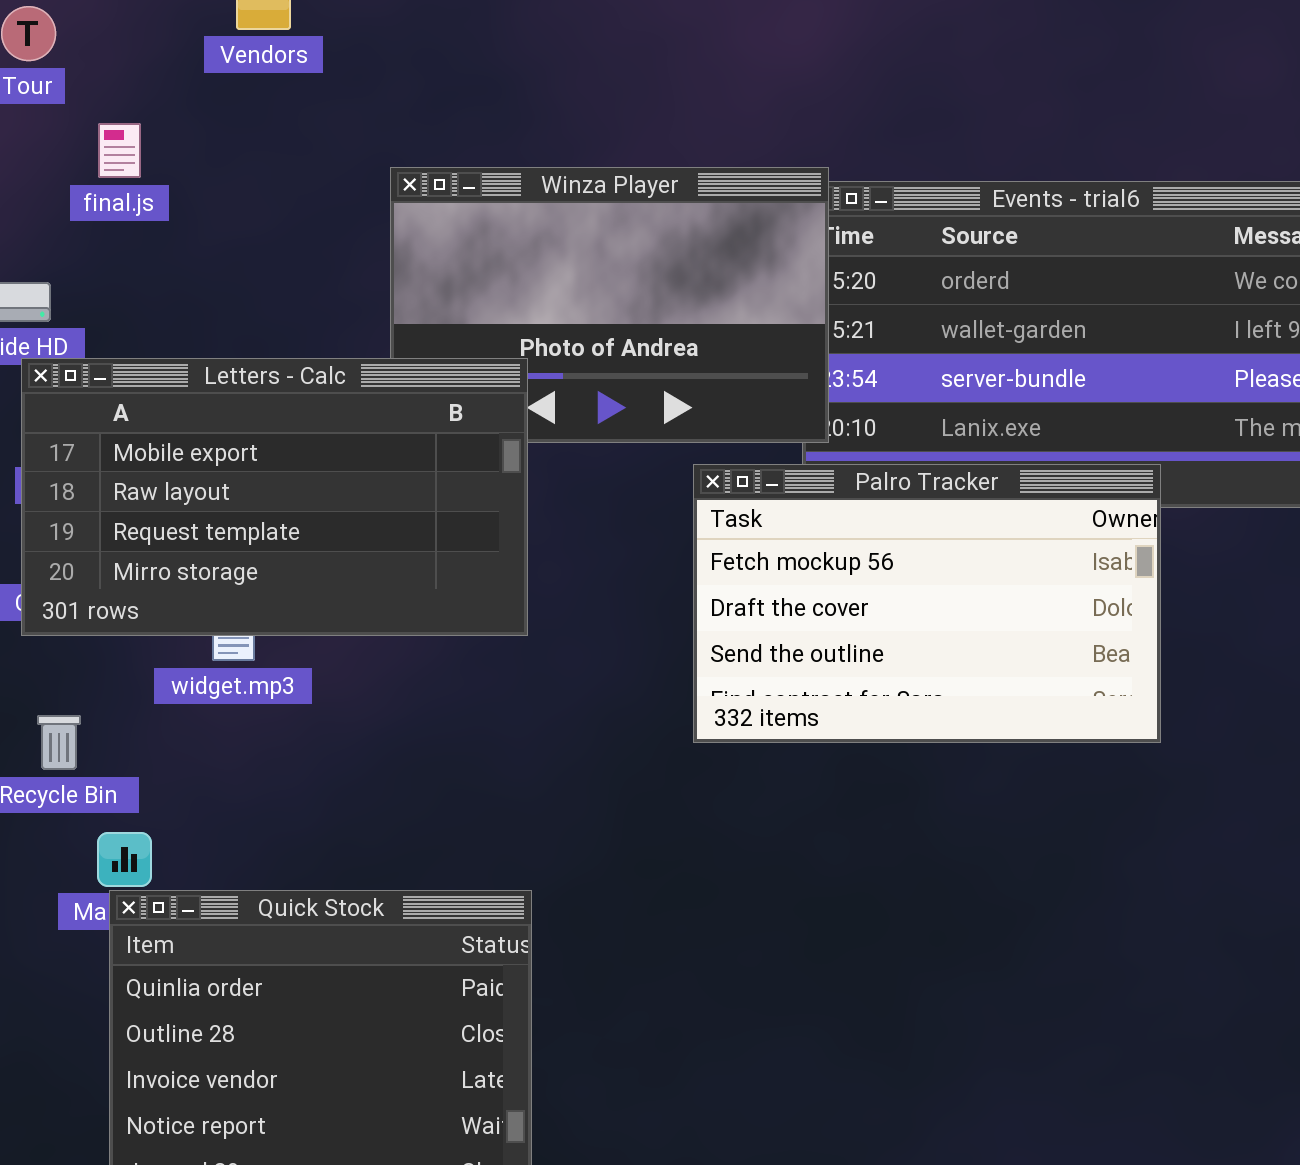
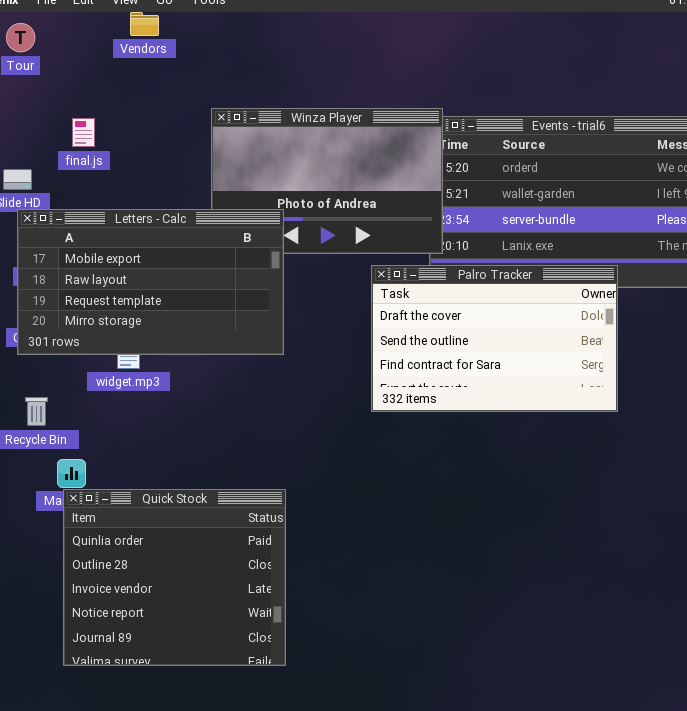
final.js: [98,123,141,178] -> [72,118,95,147], moved
Palro Tracker: [693,464,1161,743] -> [371,265,618,412], scrolled down 1 row

